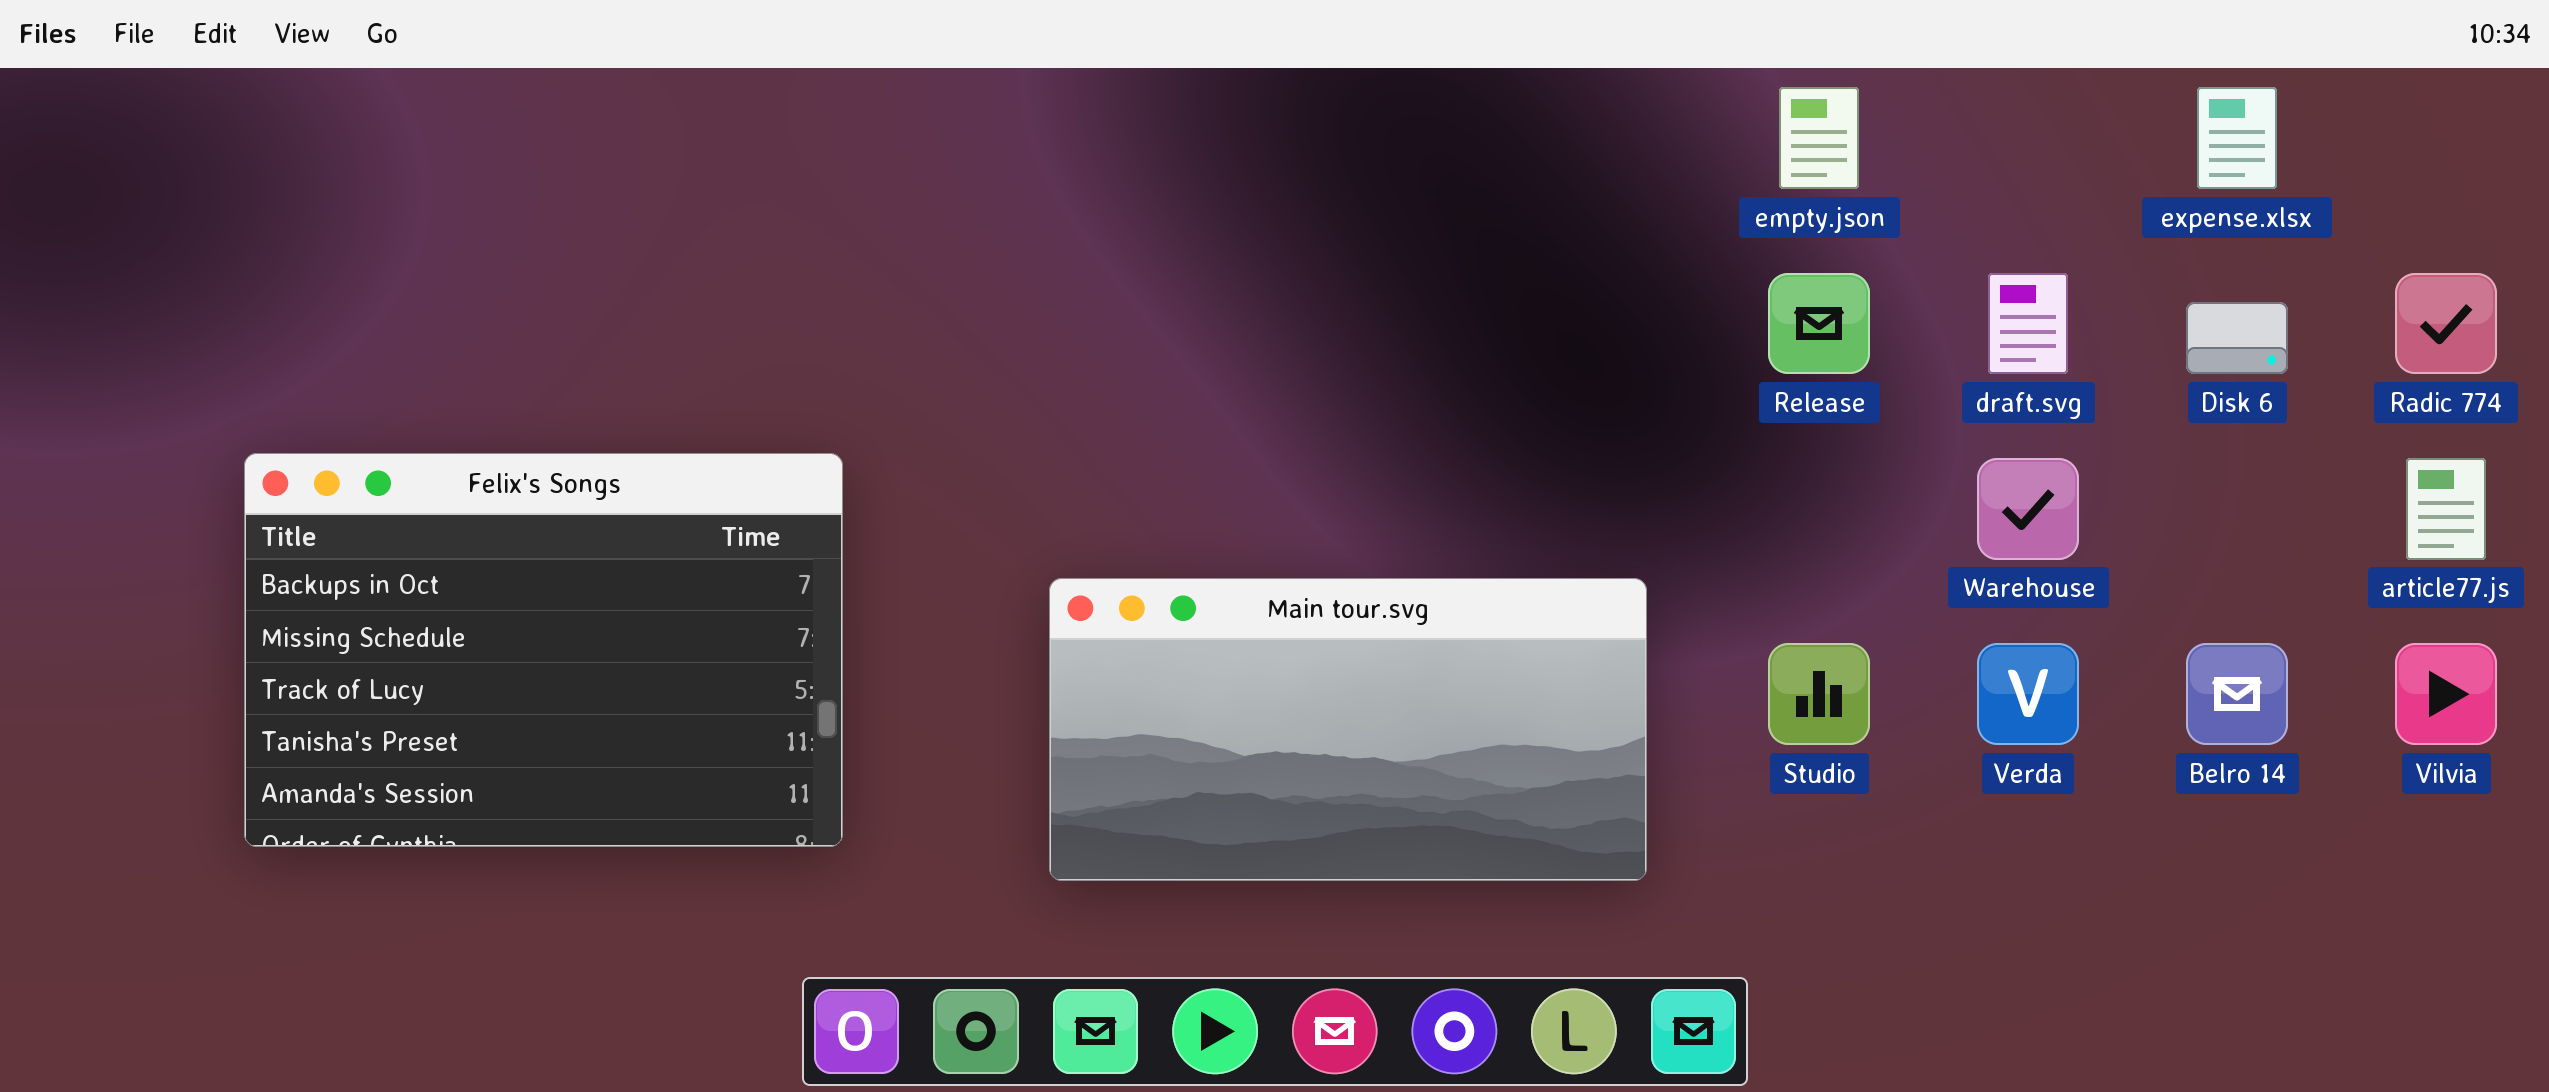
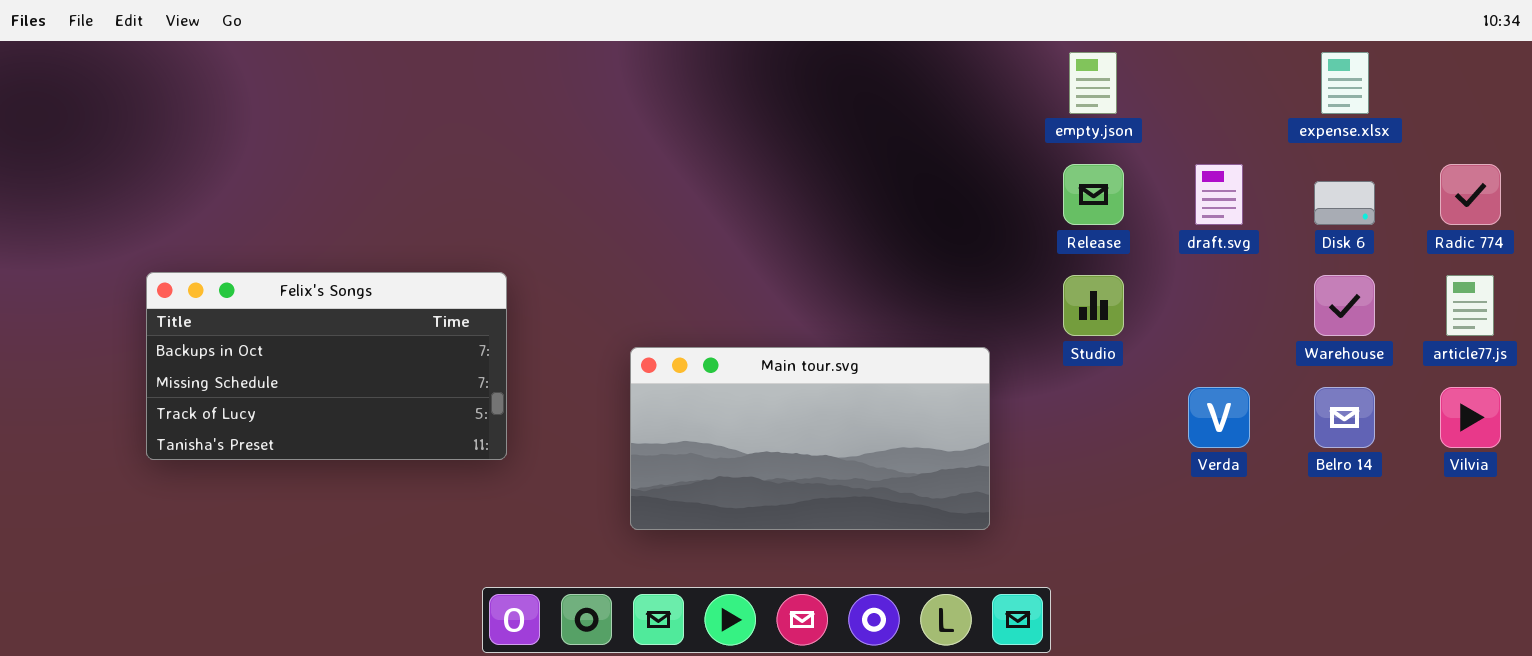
Felix's Songs: [244,453,843,847] -> [146,272,507,460], resized
Warehouse: [1977,458,2079,560] -> [1314,275,1375,336], moved
Studio: [1768,643,1870,745] -> [1063,275,1124,336], moved

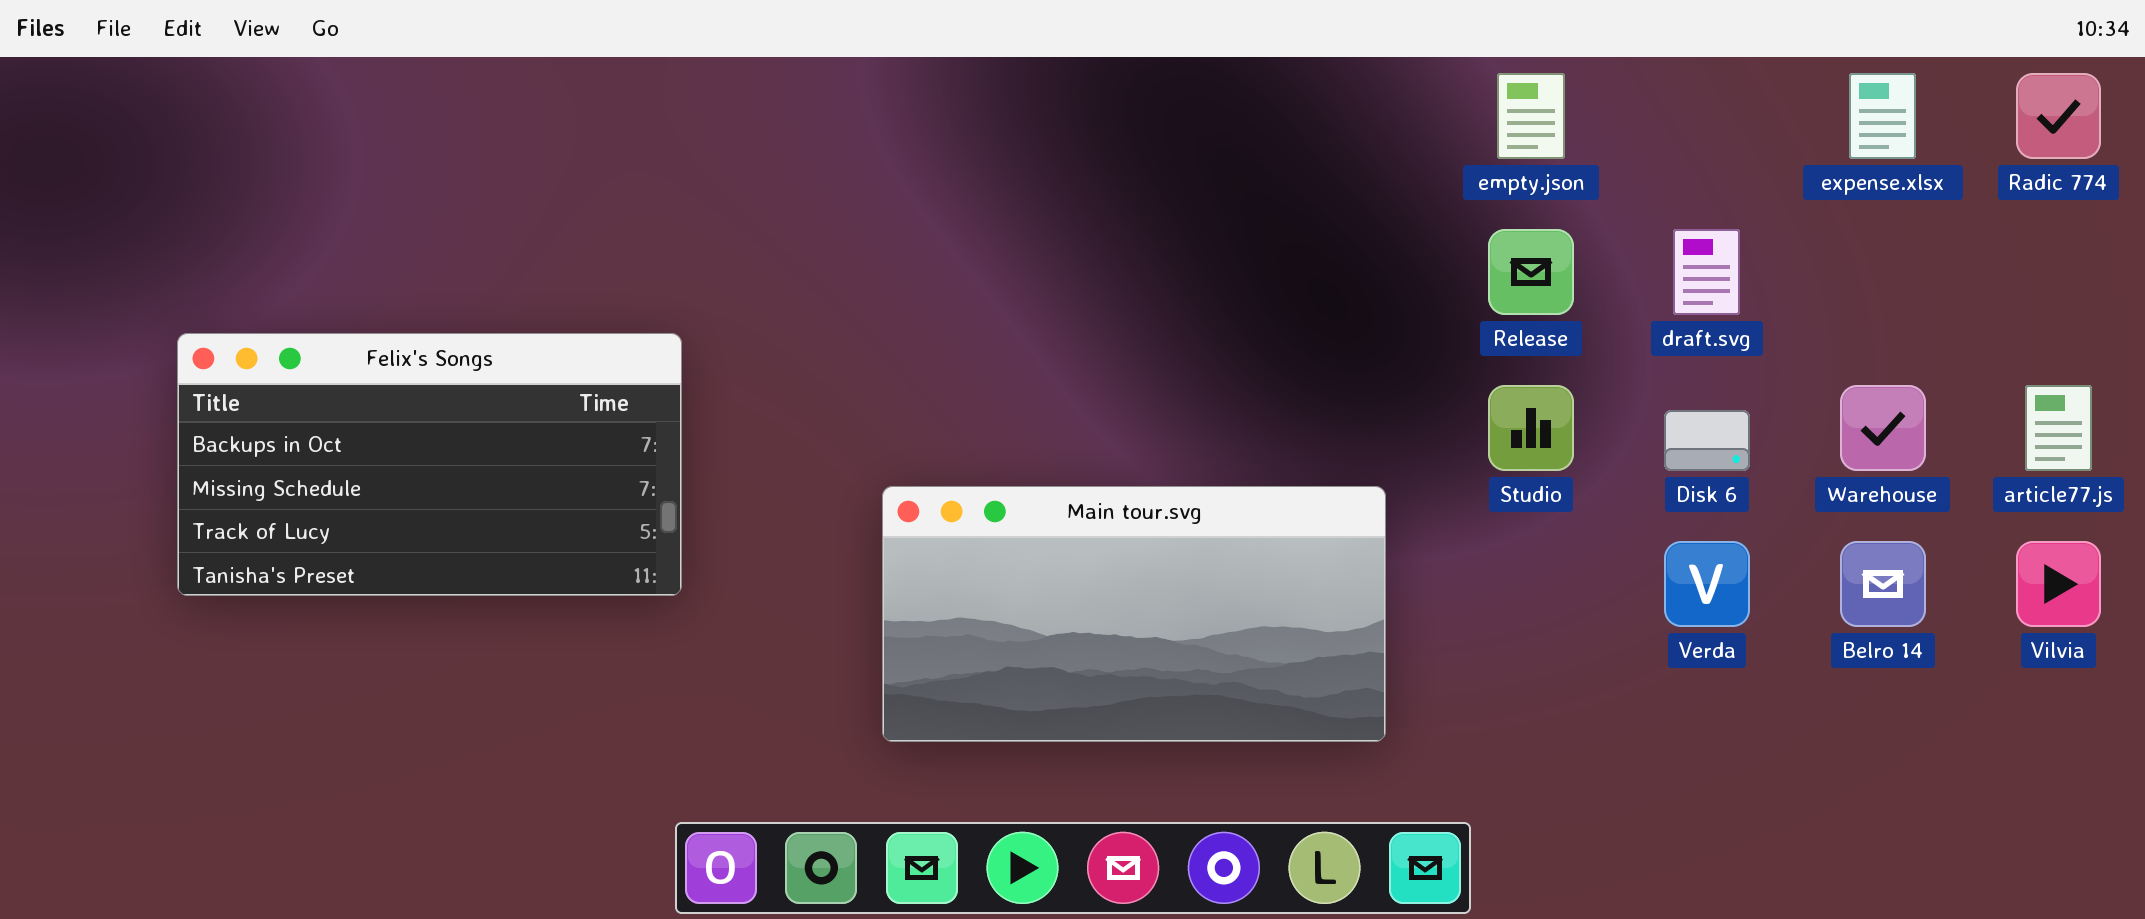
Radic 774: [1440,164,1501,225] -> [2016,73,2101,159], moved
Disk 6: [1314,181,1375,225] -> [1664,410,1750,471], moved
Felix's Songs: [146,272,507,460] -> [177,333,682,596], moved

